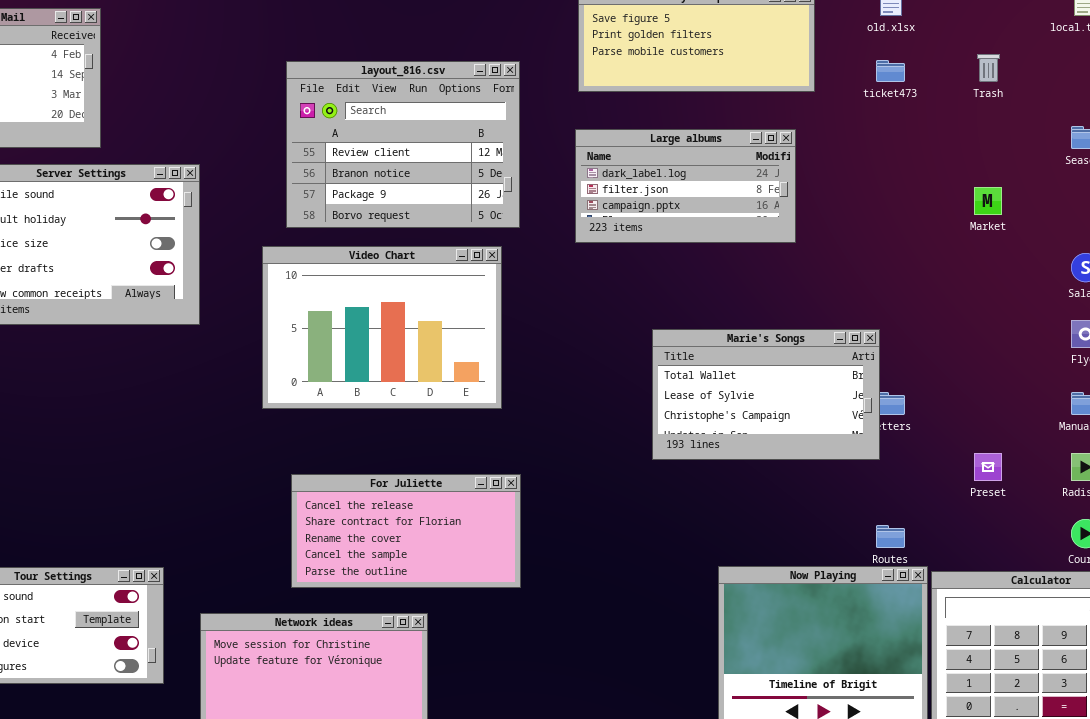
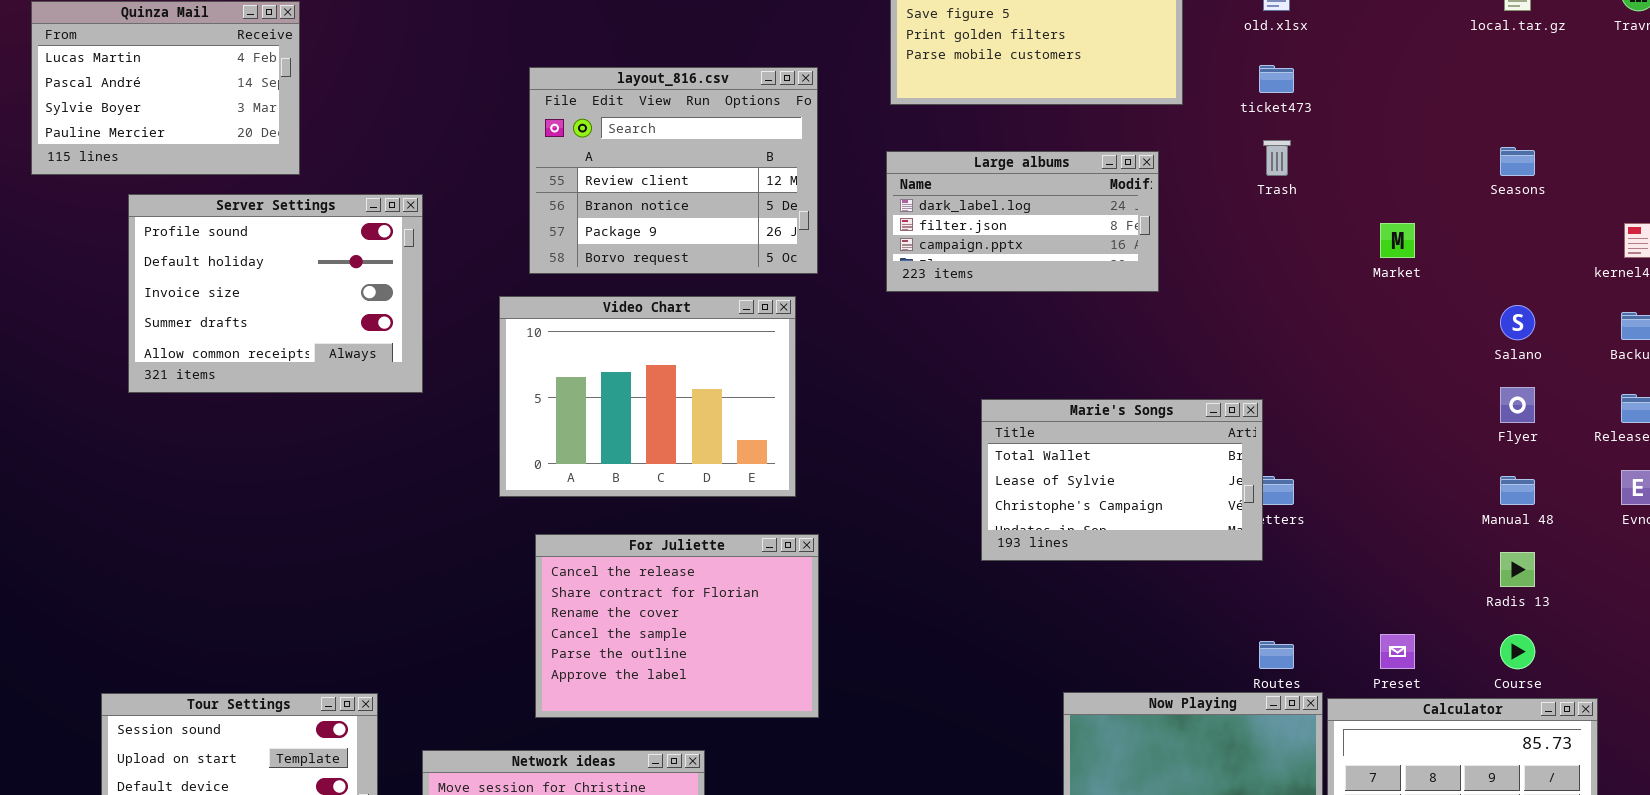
Trash: [977,54,1000,82] -> [1263,140,1291,176], moved
Preset: [974,453,1002,481] -> [1380,634,1415,669], moved
For Juliette: [291,474,521,588] -> [535,534,819,718], resized

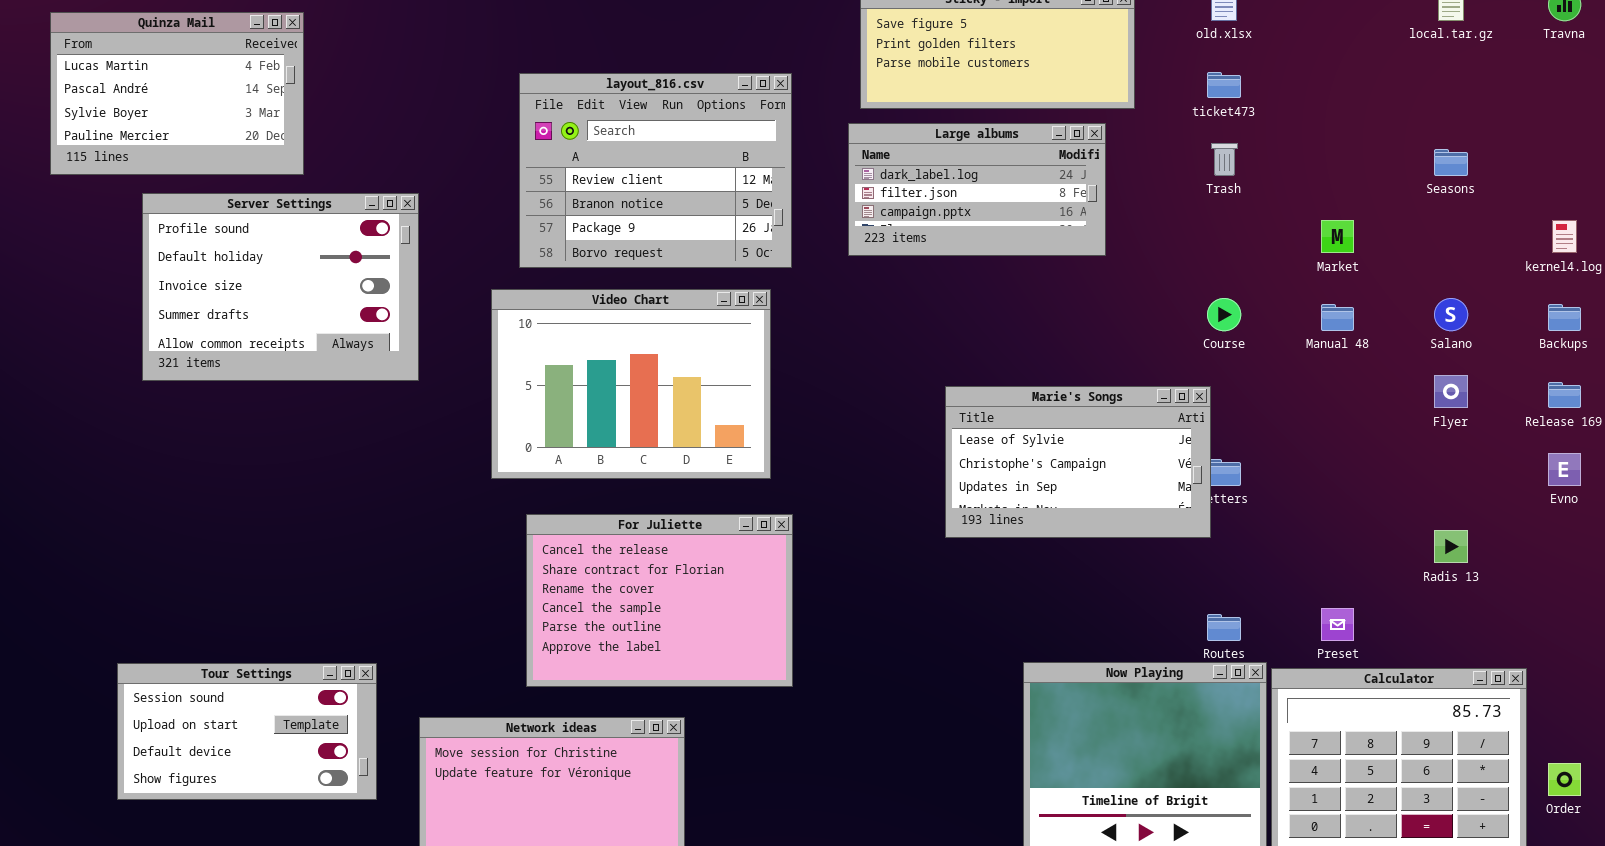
Large albums: [886,151,1159,292] -> [848,123,1106,256], moved
Marie's Songs: [981,399,1263,561] -> [945,386,1211,538], scrolled down 1 row
Manual 48: [1500,476,1535,505] -> [1321,304,1354,331], moved
Course: [1500,634,1535,669] -> [1207,298,1241,331], moved

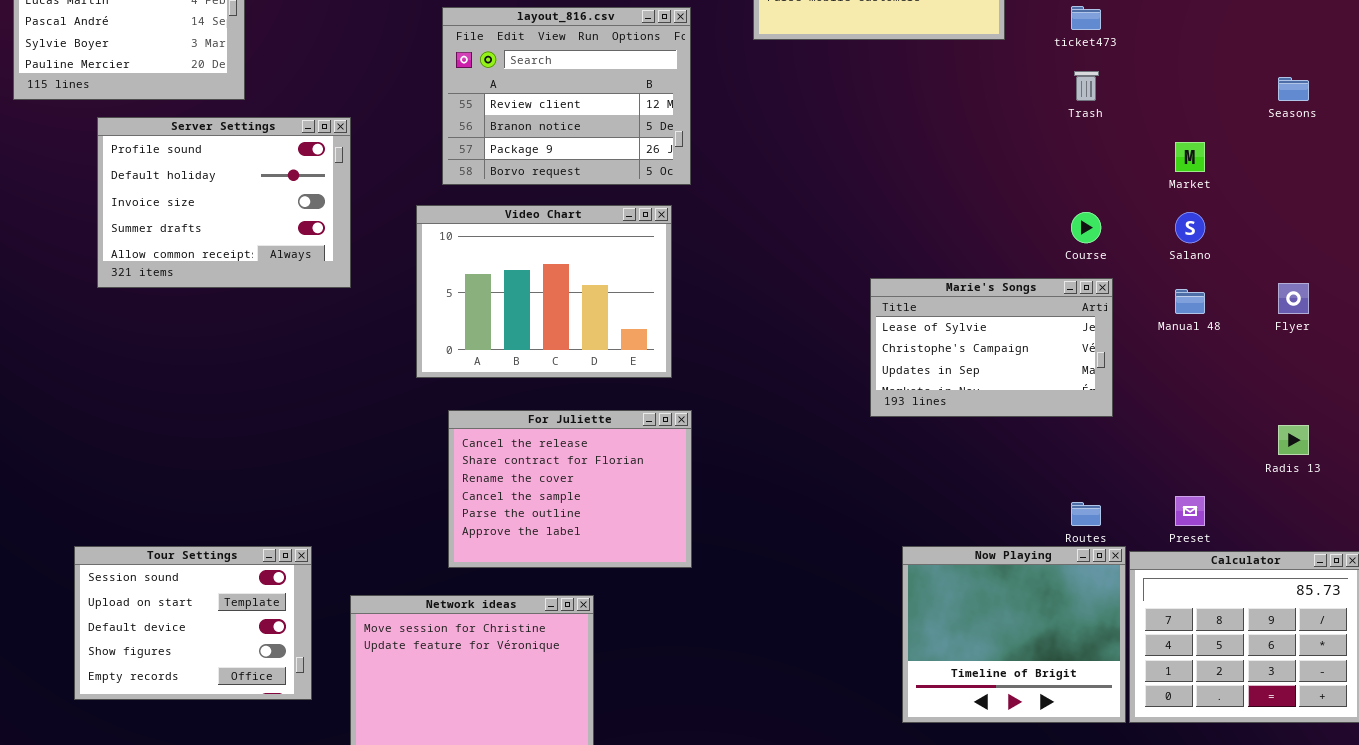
Large albums: [848,123,1106,256] -> none, closed
Salano: [1434,298,1468,331] -> [1175,212,1205,243], moved
Manual 48: [1321,304,1354,331] -> [1175,289,1205,314], moved
Marie's Songs: [945,386,1211,538] -> [870,278,1113,417], moved
Tour Settings: [117,663,377,800] -> [74,546,312,700], resized

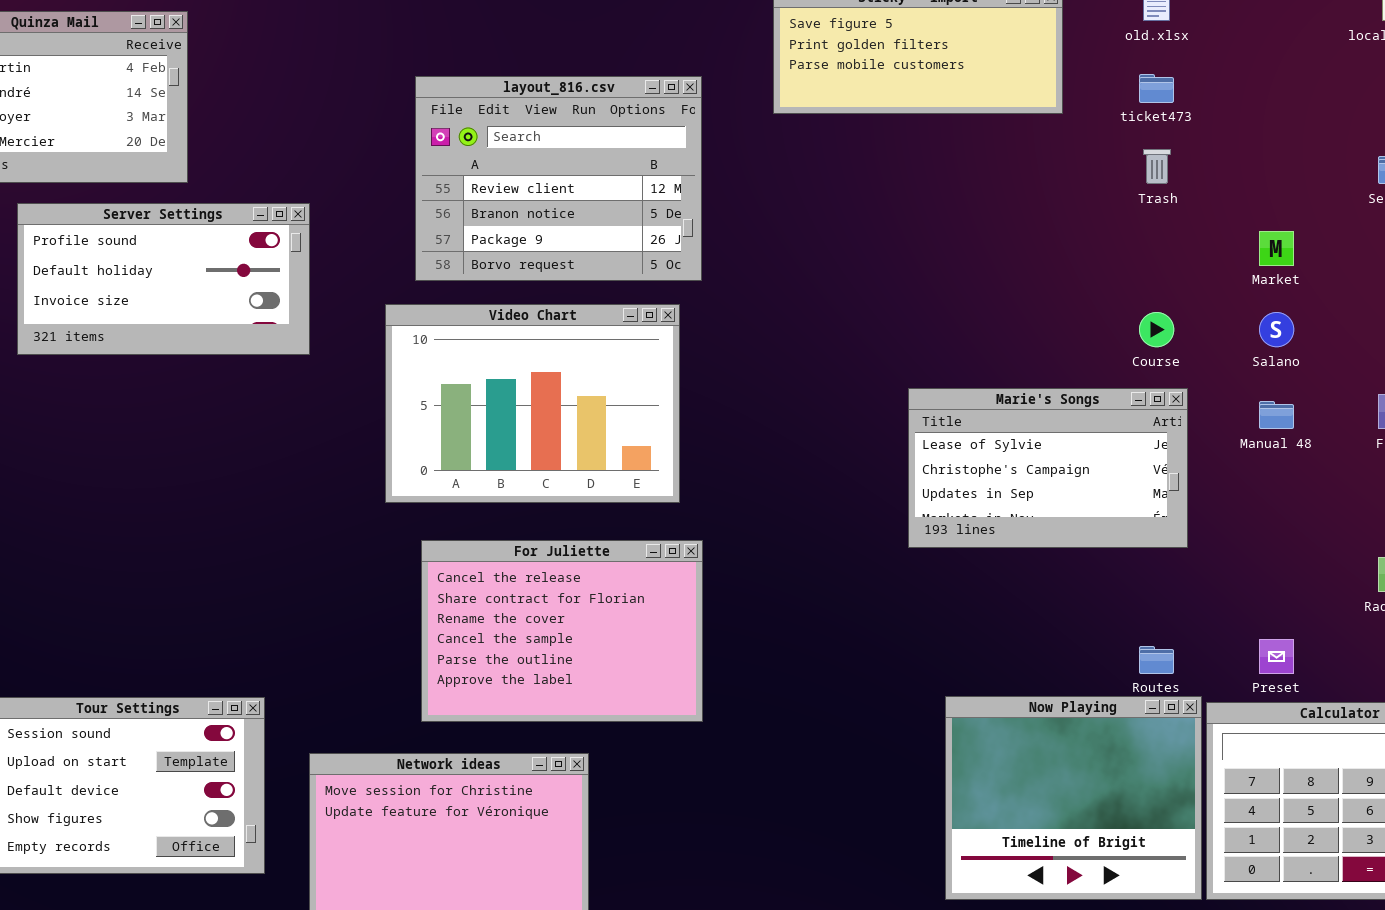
Server Settings: [97,117,351,288] -> [17,203,310,355], resized

